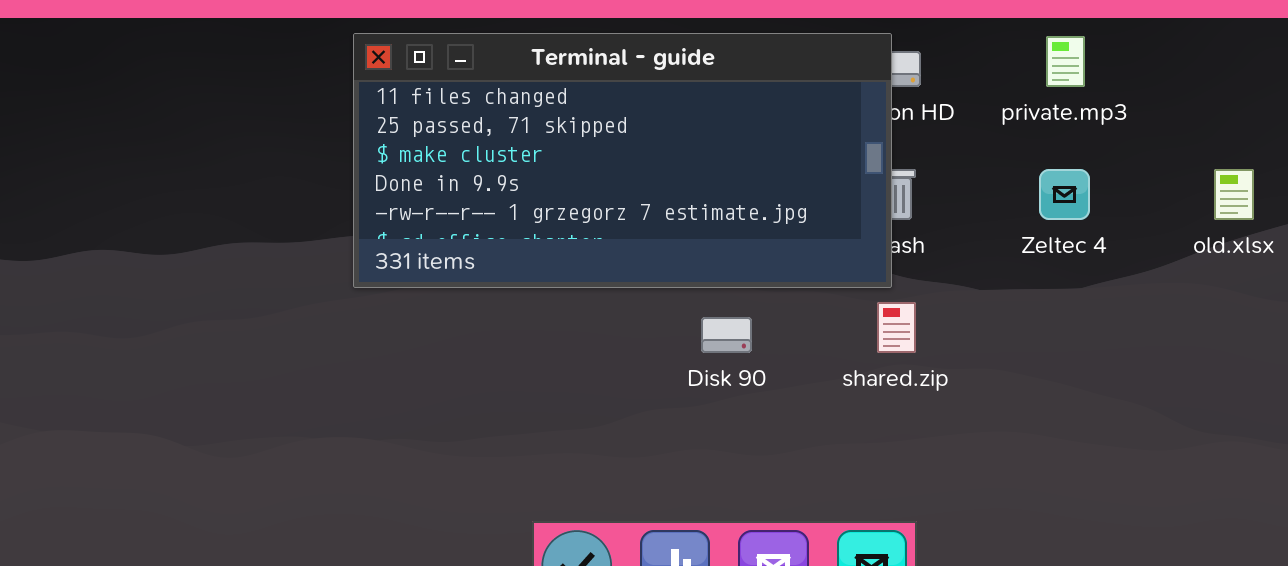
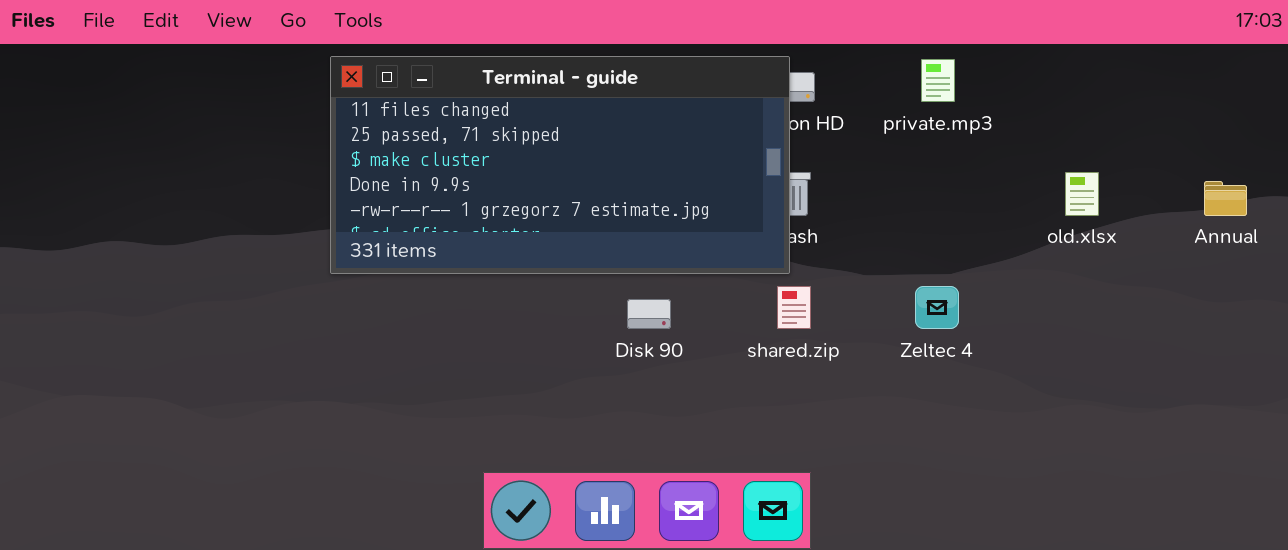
Zeltec 4: [1039,169,1090,220] -> [915,286,959,329], moved

